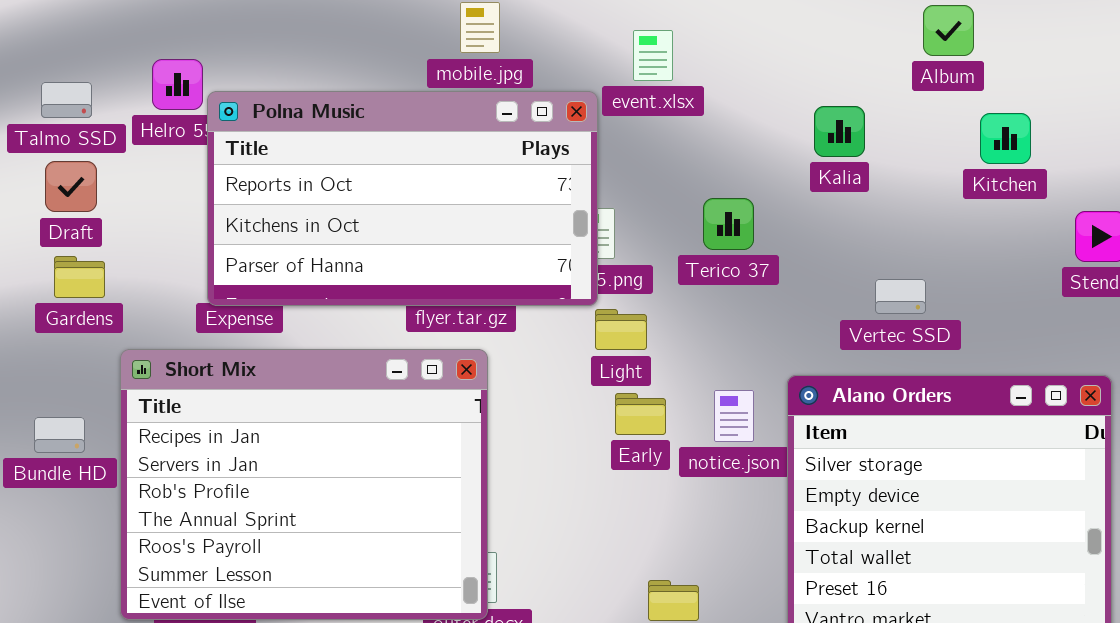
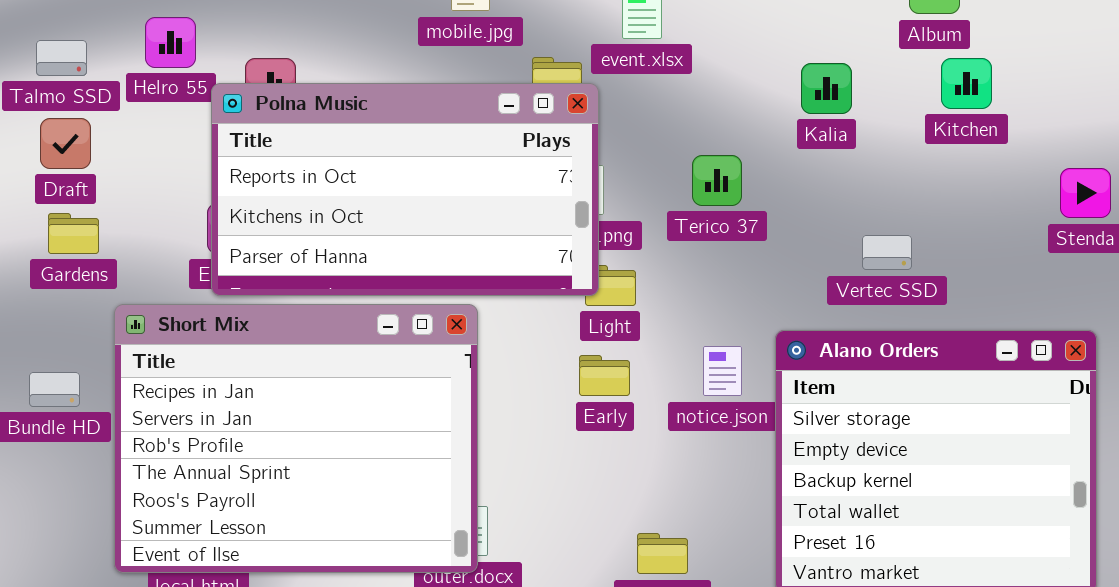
Polna Music: [207,91,598,306] -> [211,83,599,296], moved
Kitchen: [980,113,1031,164] -> [941,58,992,109], moved
Early: [615,393,666,435] -> [579,355,630,396], moved

